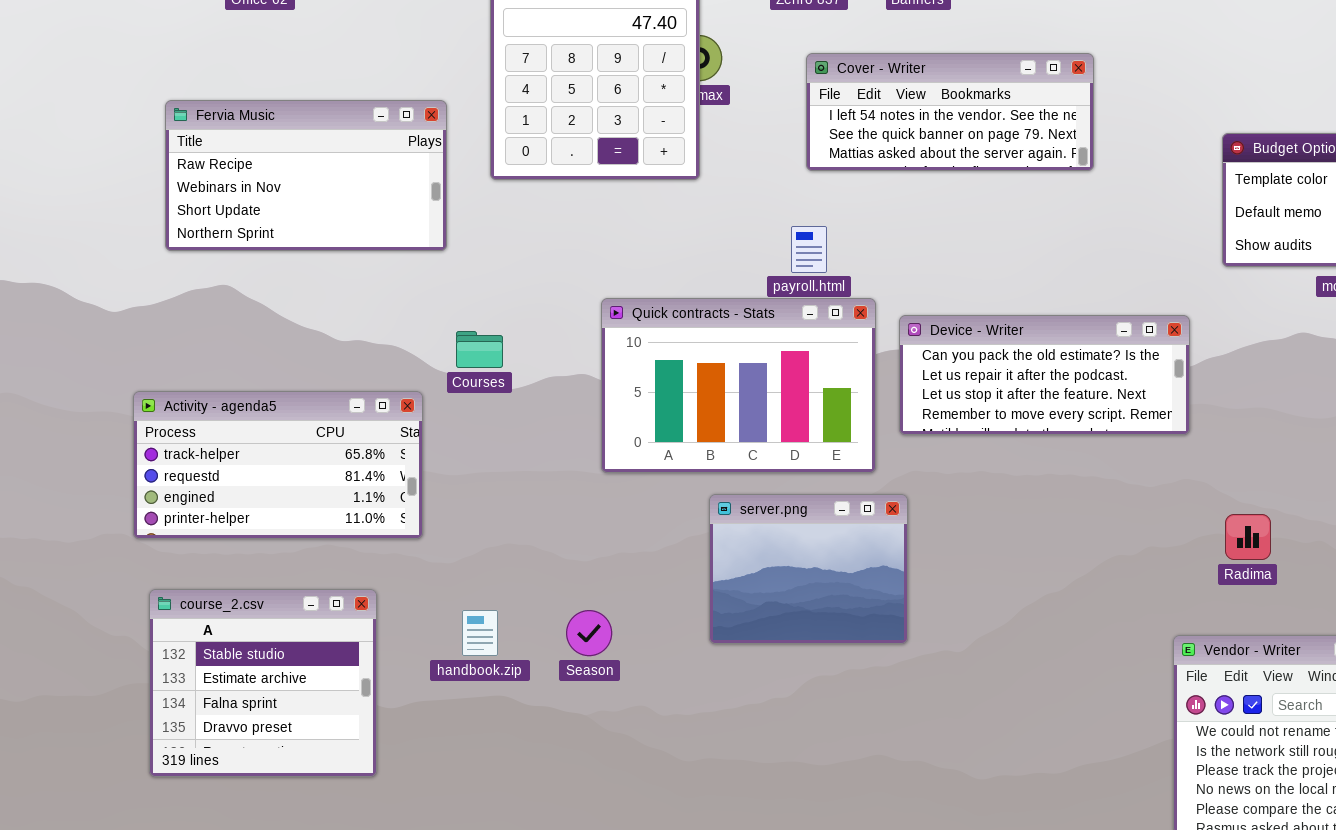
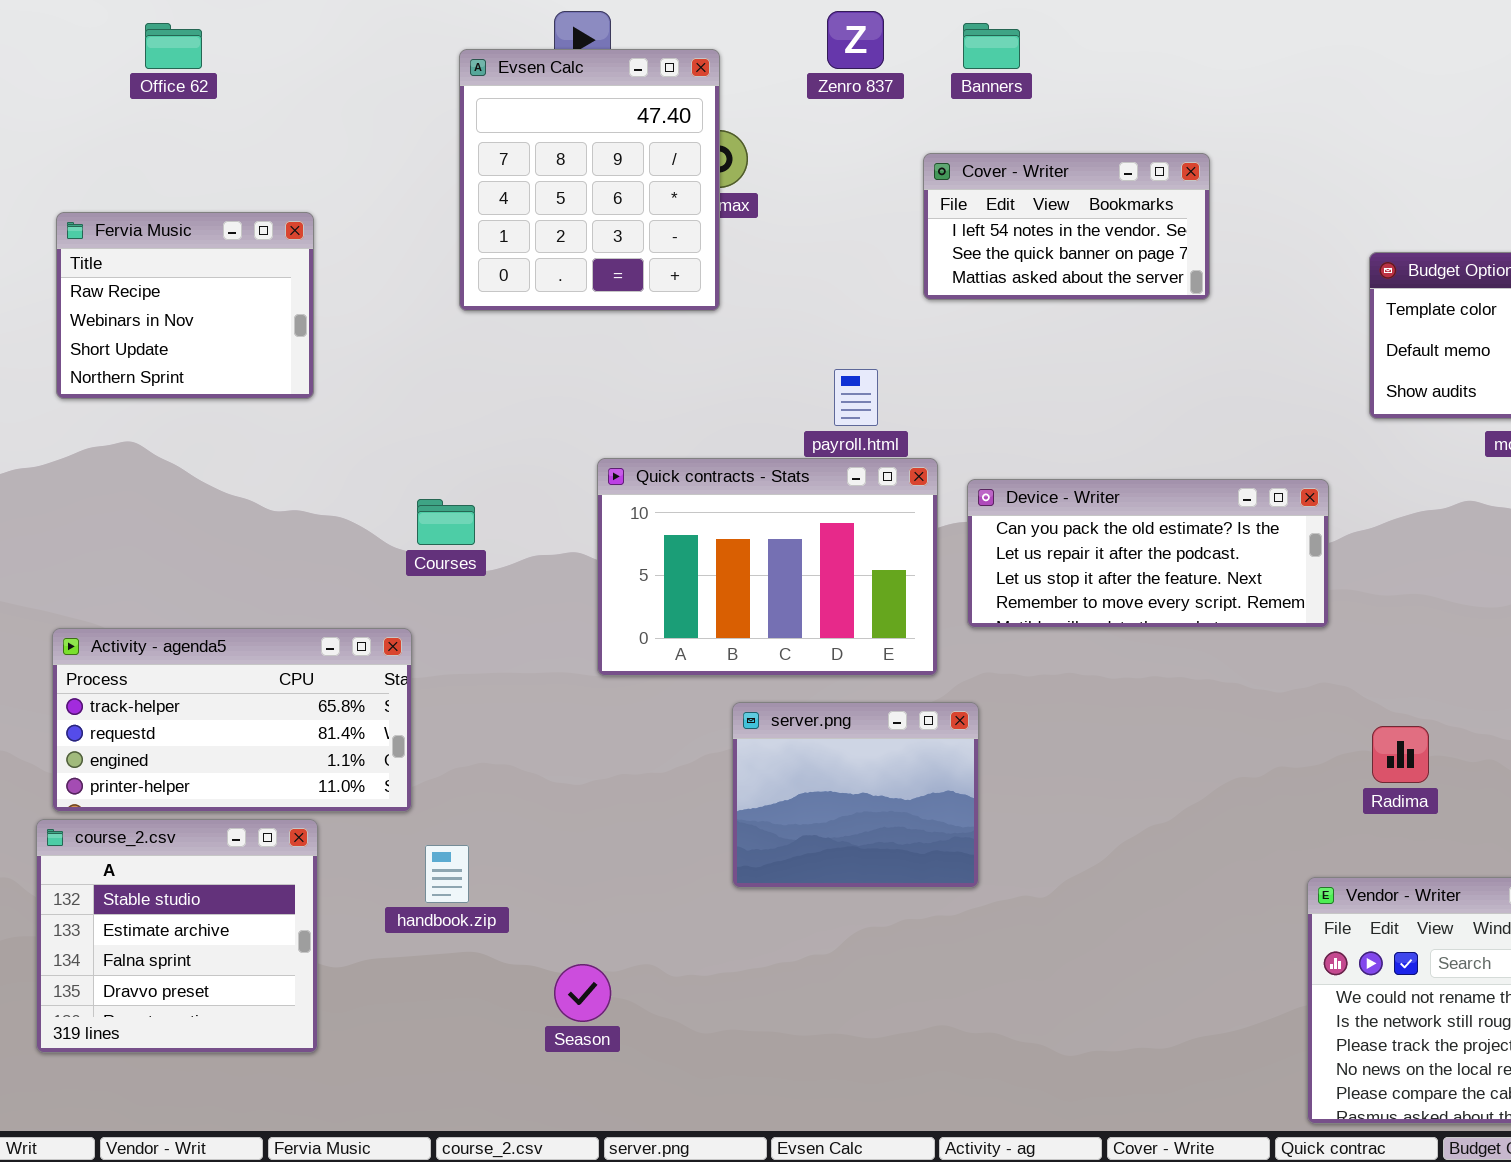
Cover - Writer: [806,53,1094,171] -> [923,153,1210,300], resized
Fervia Music: [165,100,447,251] -> [56,212,314,399], resized
Activity - agenda5: [133,391,423,539] -> [52,628,412,812], moved
Season: [566,610,612,656] -> [554,964,611,1022], moved

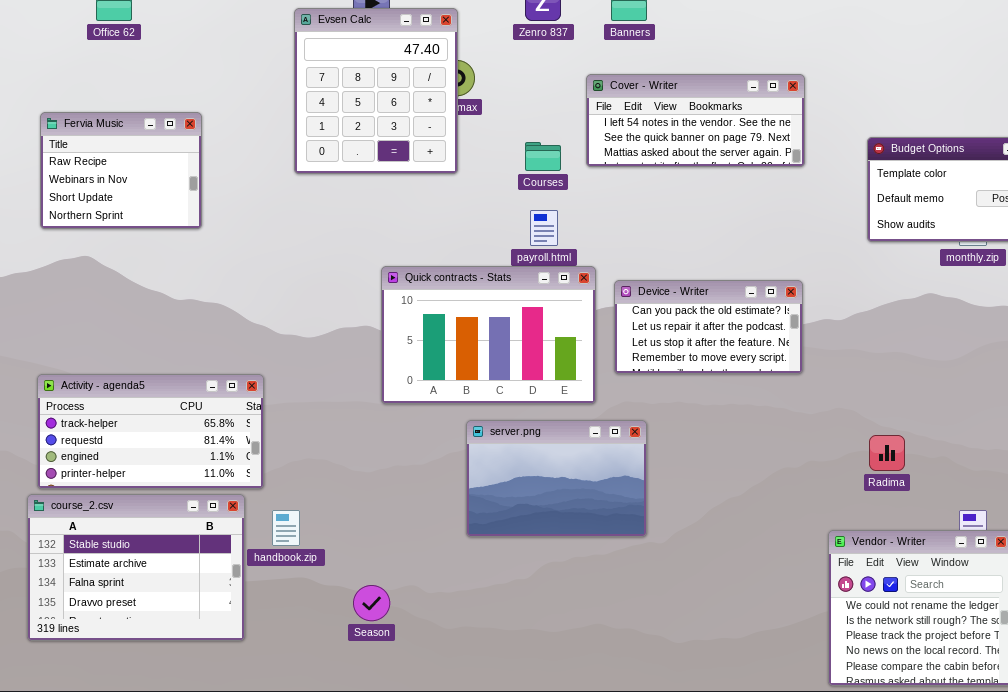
Cover - Writer: [923,153,1210,300] -> [586,74,805,167], resized
Device - Writer: [967,479,1329,628] -> [614,280,803,374], resized
Courses: [417,499,475,545] -> [525,142,561,171], moved
server.png: [732,702,979,888] -> [466,420,647,537], resized
course_2.csv: [36,819,318,1053] -> [27,494,245,641], resized

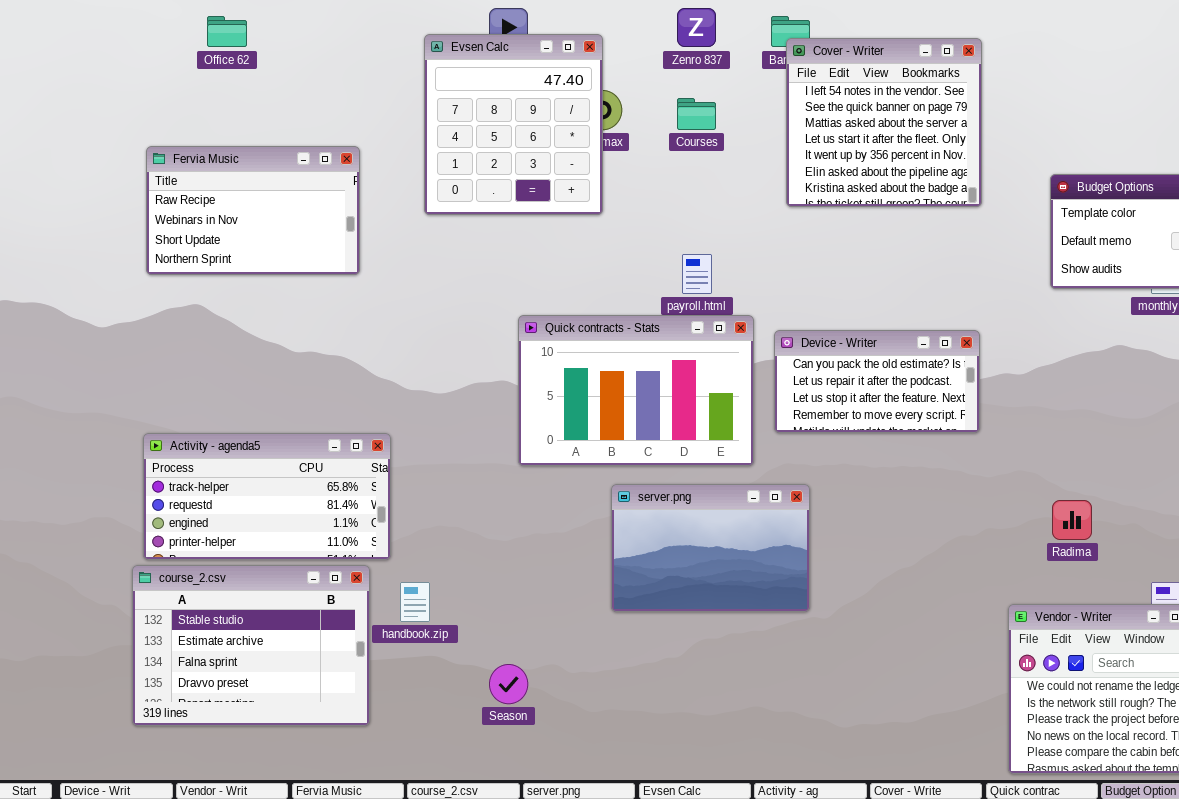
Cover - Writer: [586,74,805,167] -> [786,38,982,207], resized
Fervia Music: [40,112,202,229] -> [146,146,360,275], resized
Courses: [525,142,561,171] -> [677,98,716,130], moved

